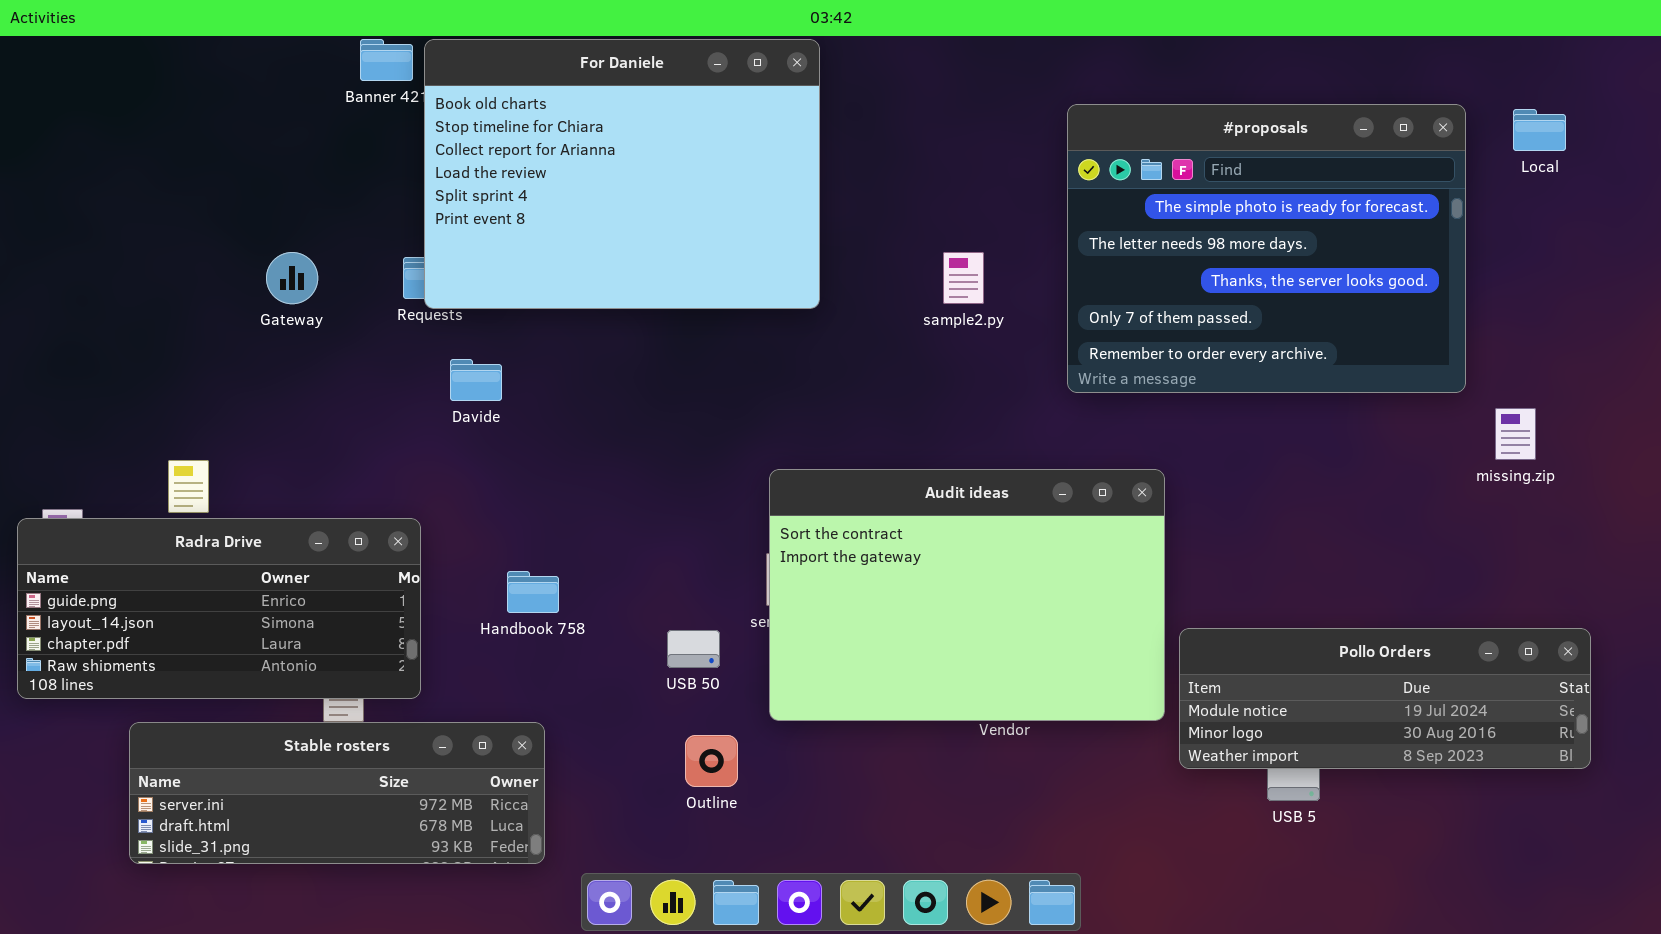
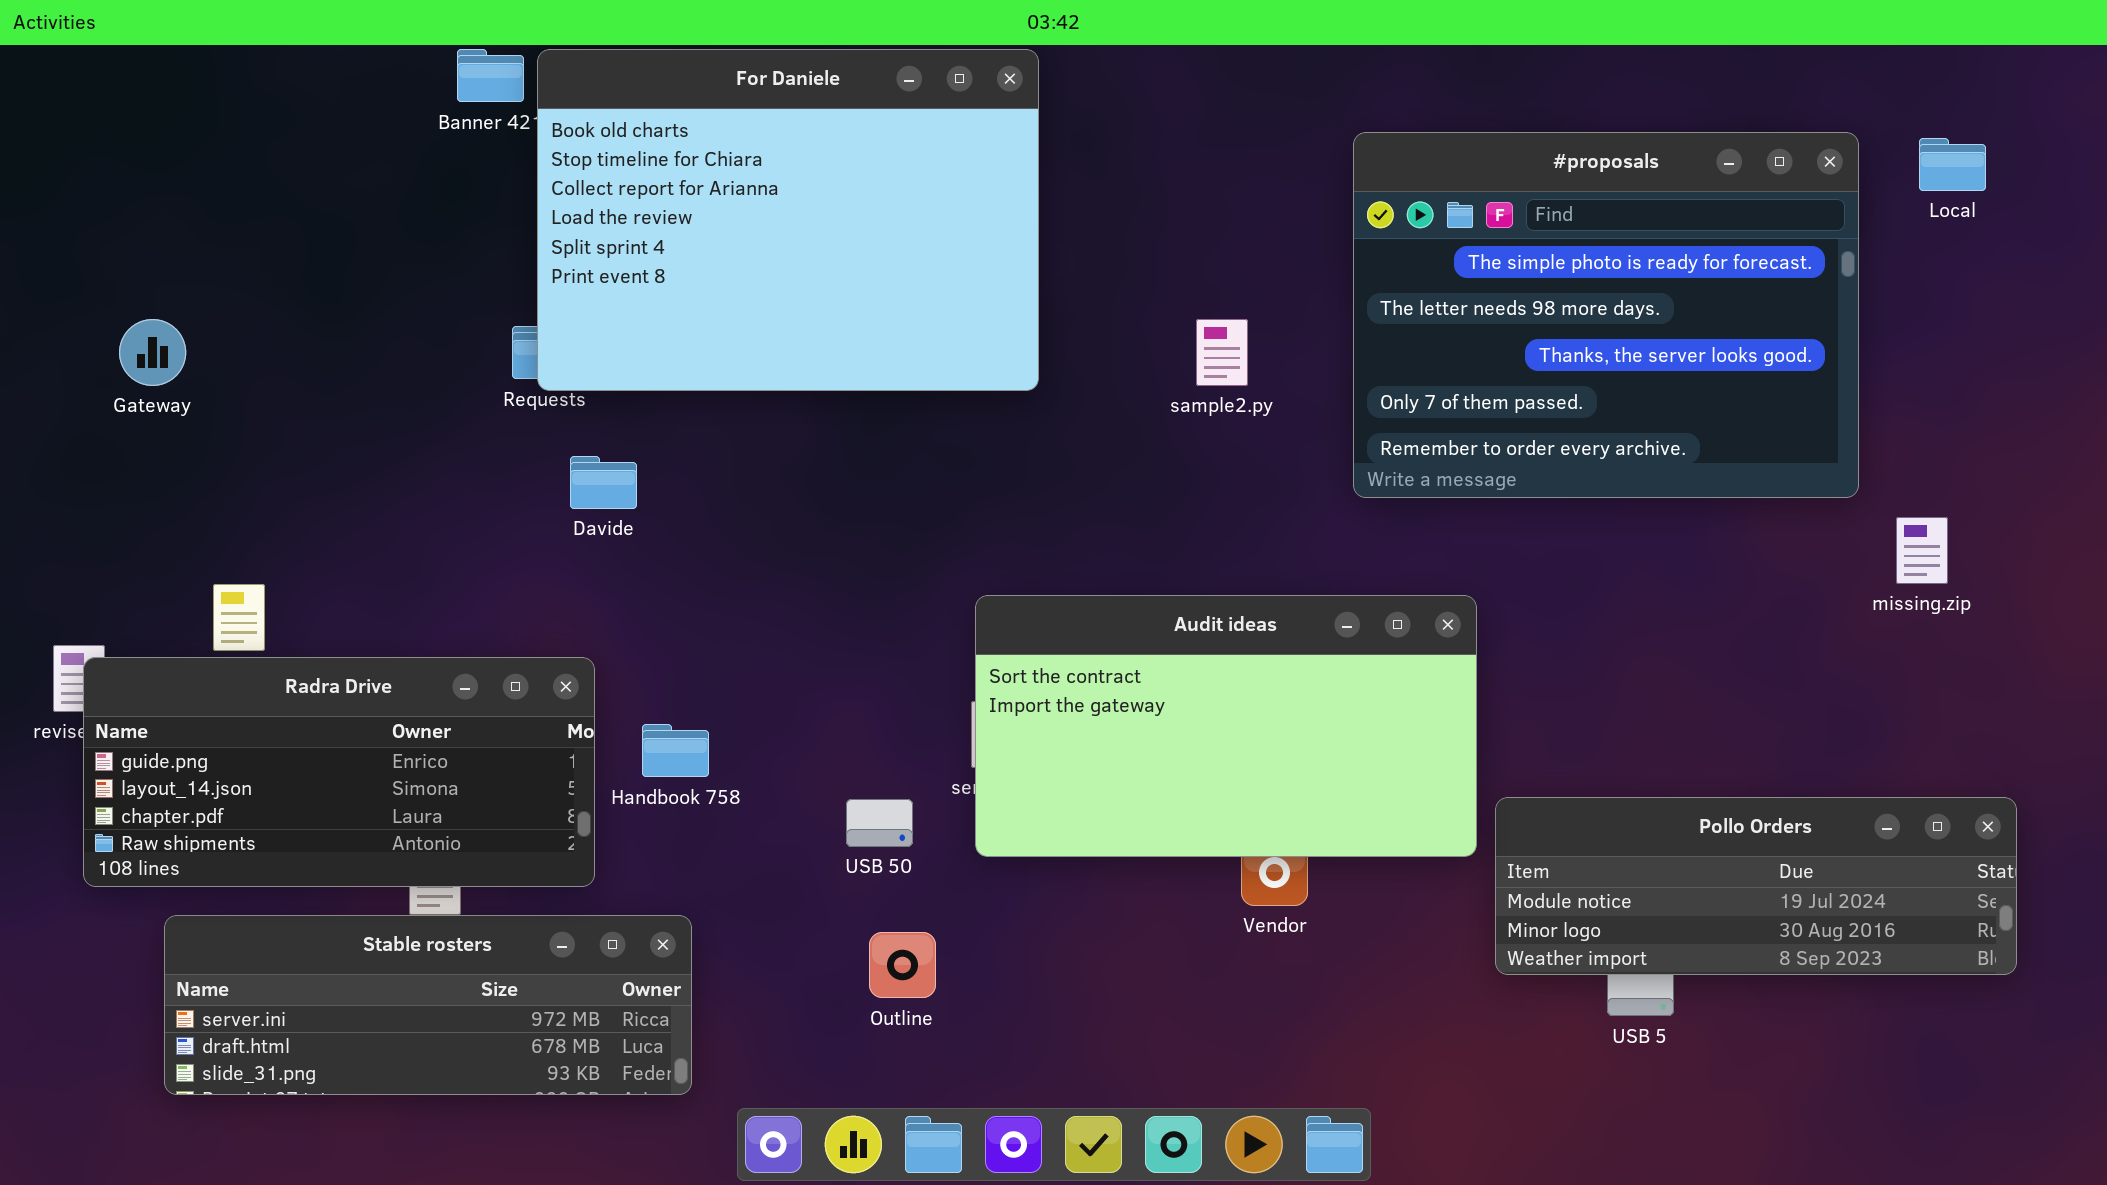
Gateway: [266,252,318,304] -> [119,319,186,386], moved
Audit ideas: [769,469,1165,721] -> [975,595,1477,857], resized
Radra Drive: [17,518,421,699] -> [83,657,595,887], moved

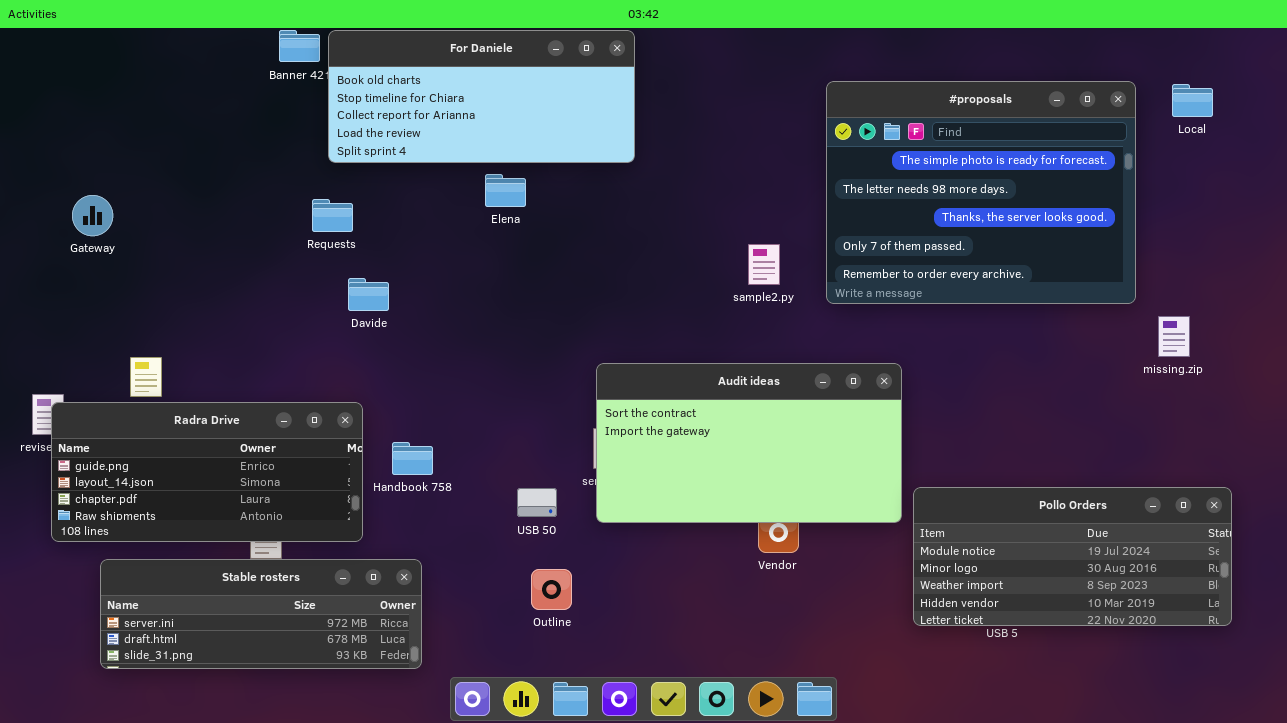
For Daniele: [537,49,1039,391] -> [328,30,635,163], resized
sample2.py: [1196,319,1248,386] -> [748,244,780,285], moved
Pollo Orders: [1495,797,2017,975] -> [913,487,1232,626], resized

